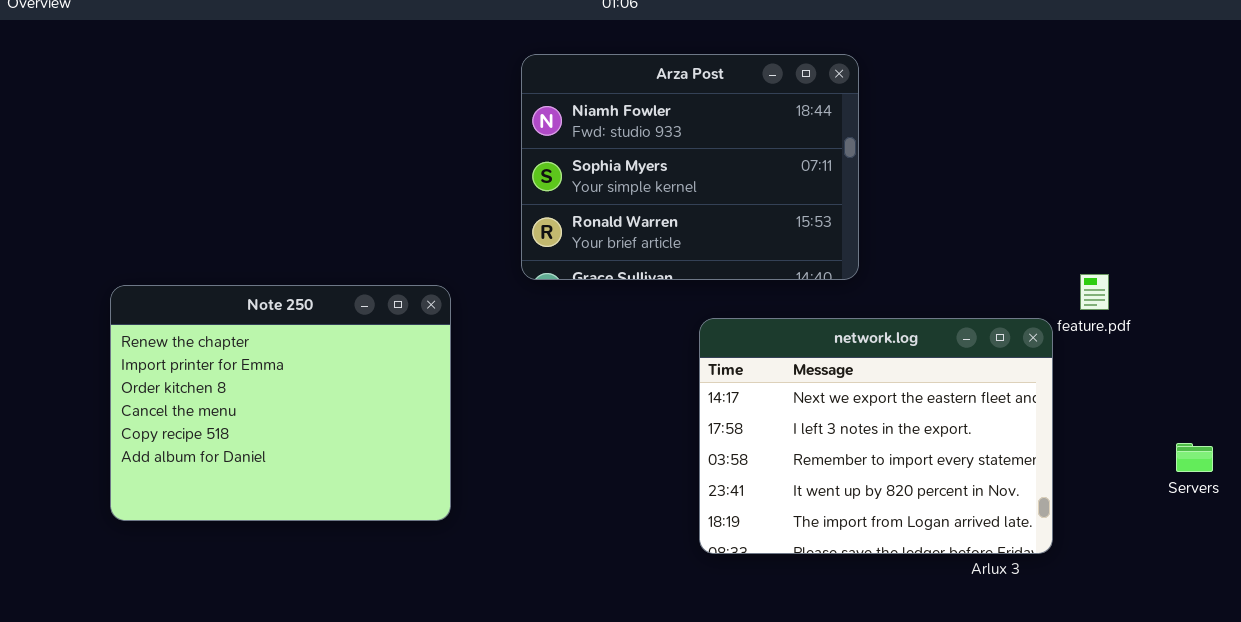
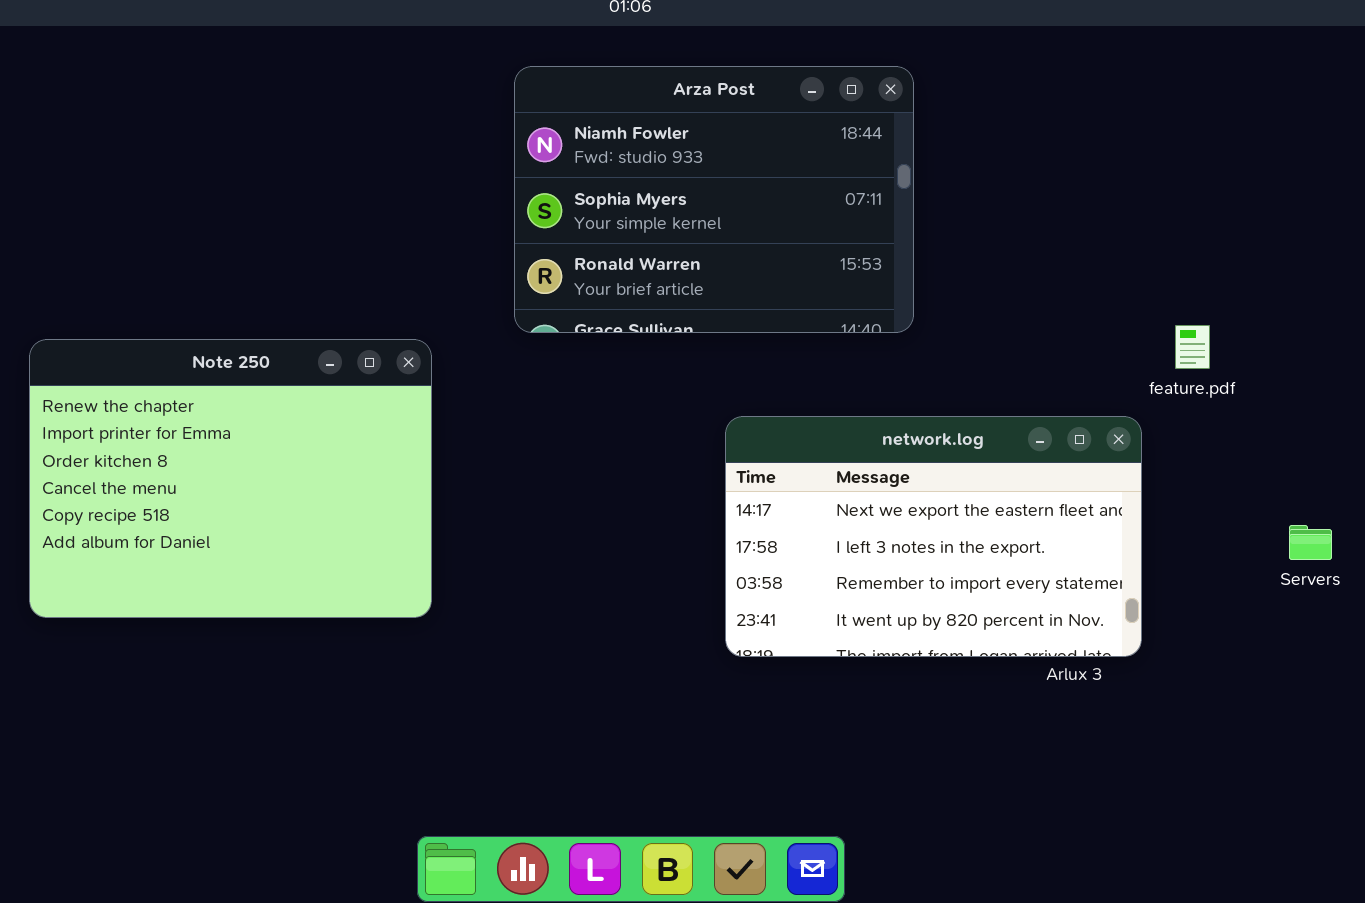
network.log: [699,318,1053,554] -> [725,416,1142,657], resized

